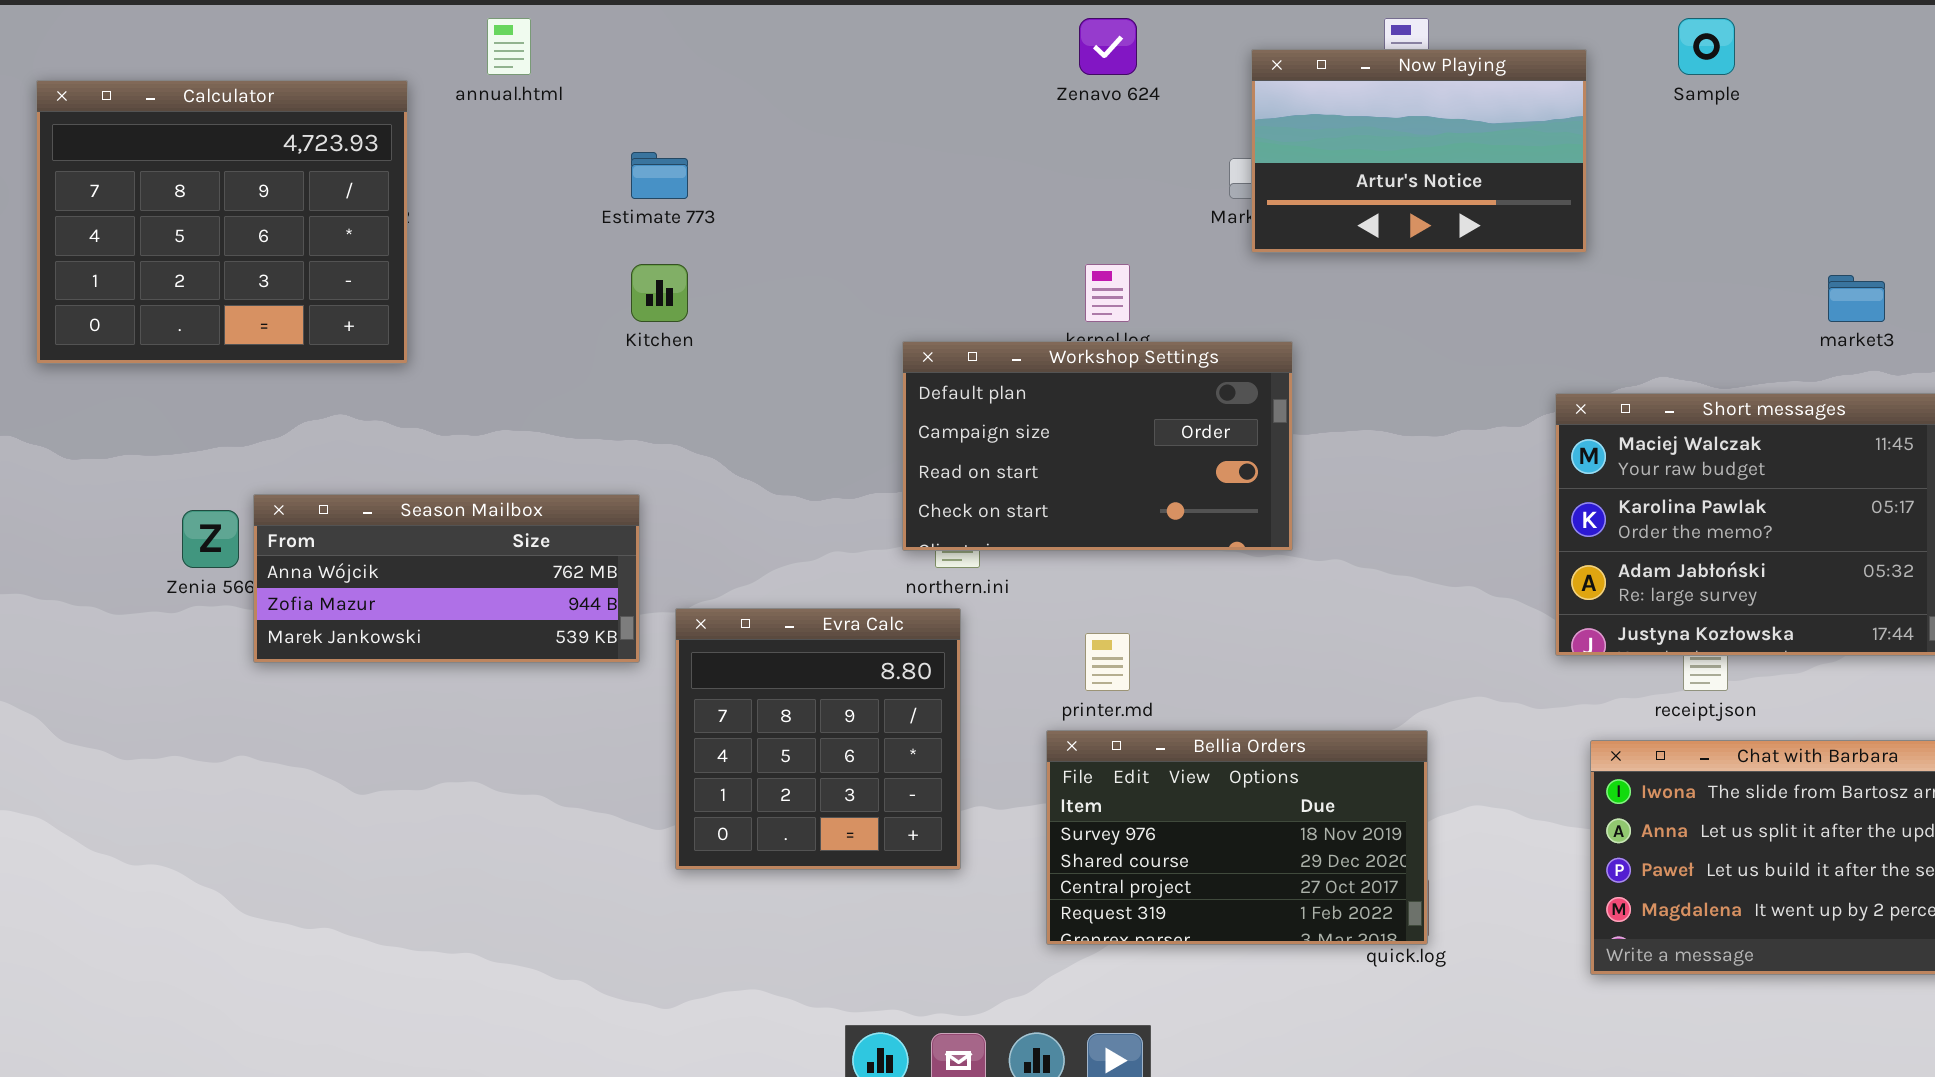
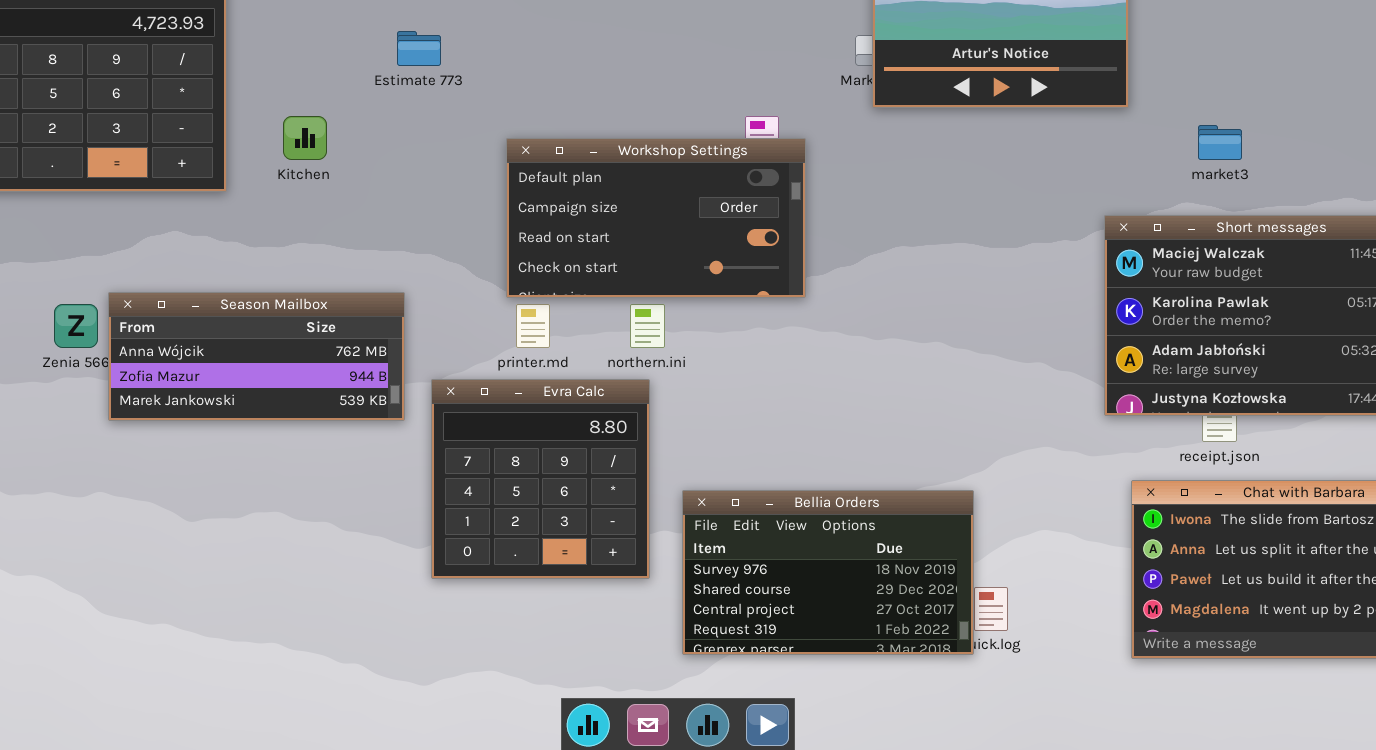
Kitchen: [631,264,688,322] -> [283,116,327,160], moved
market3: [1828,275,1885,322] -> [1198,125,1242,160], moved
Workshop Settings: [902,341,1293,551] -> [506,138,806,298], moved
printer.md: [1085,633,1130,691] -> [516,304,550,348], moved
Bellia Orders: [1046,730,1428,945] -> [682,490,974,655], moved

